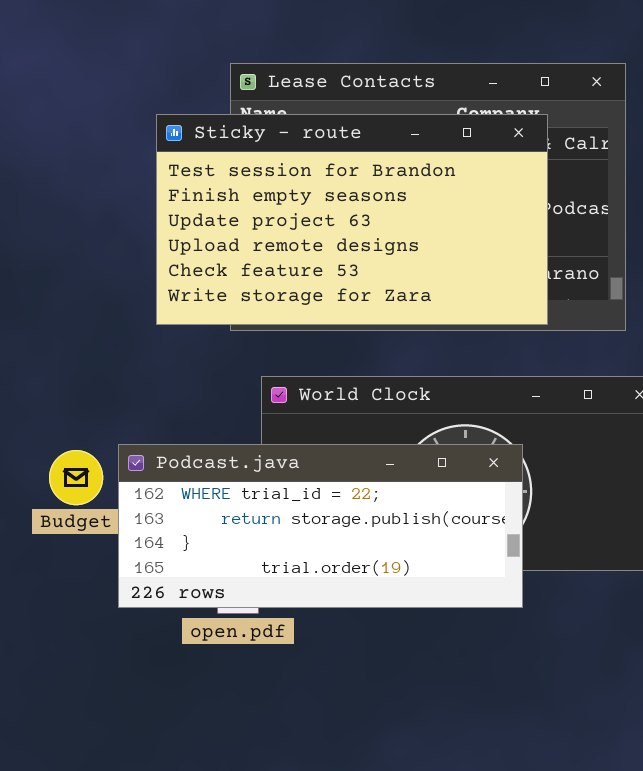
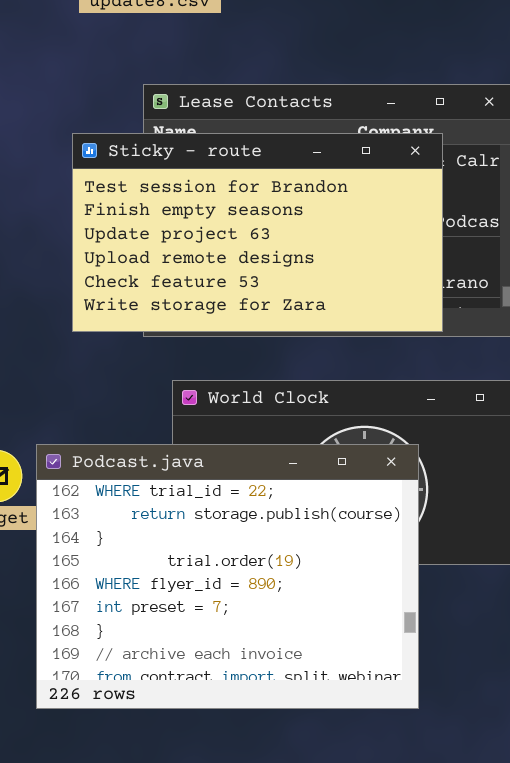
Podcast.java: [118,444,523,608] -> [36,444,419,709], resized

